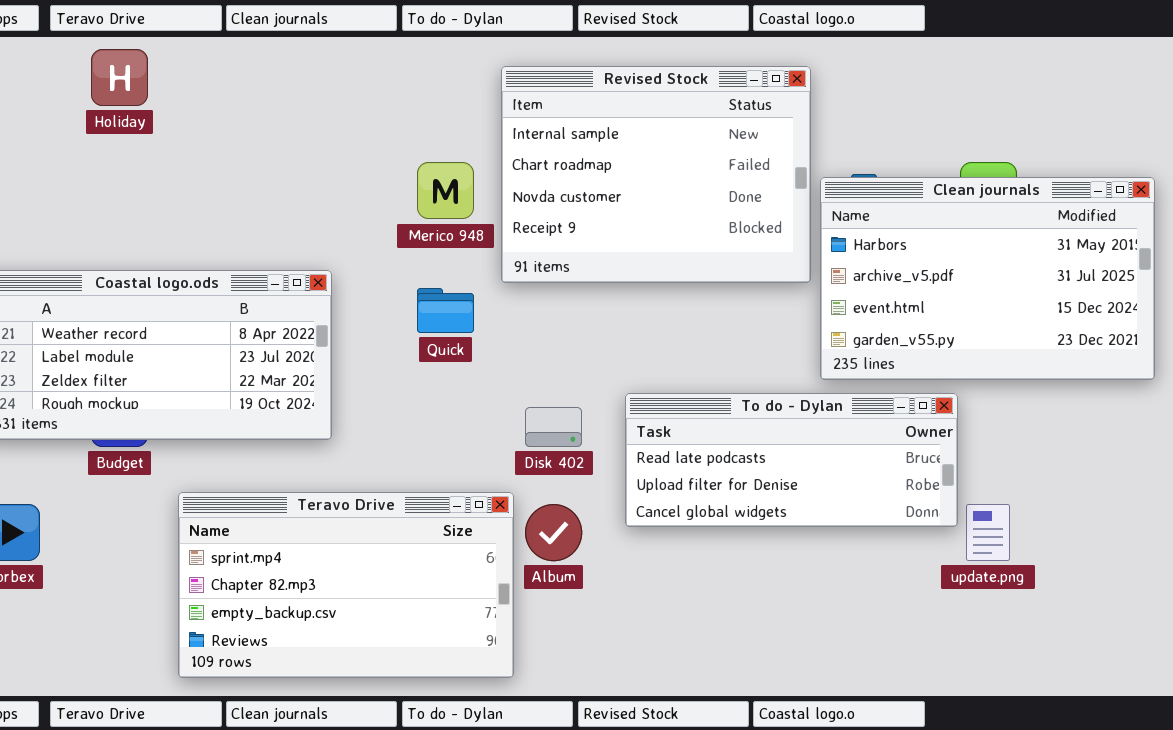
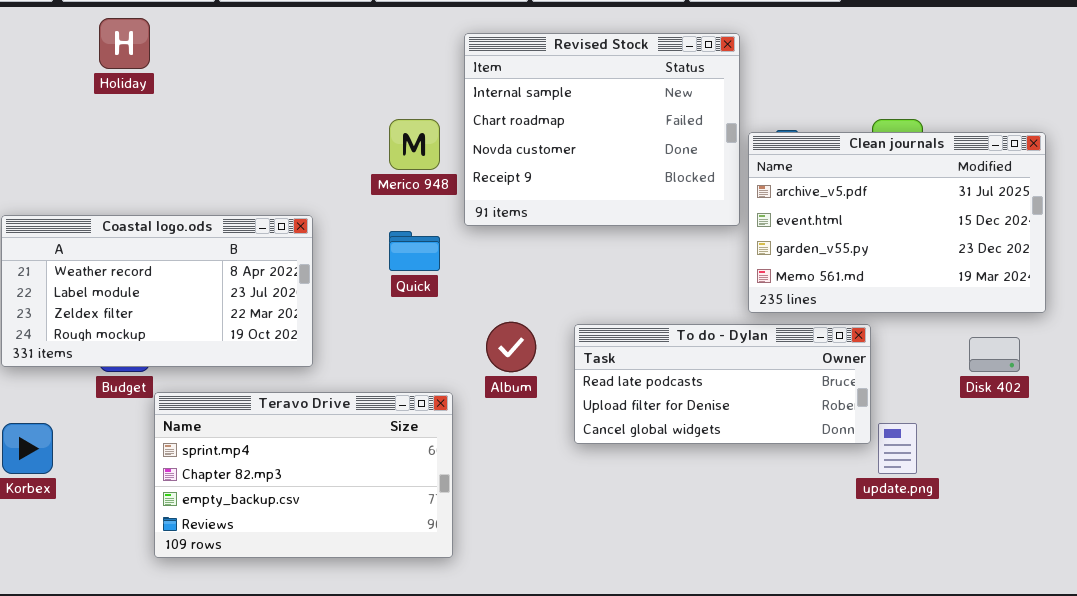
Clean journals: [820,177,1155,380] -> [748,132,1046,313], scrolled down 1 row
Disk 402: [525,407,582,447] -> [969,337,1020,372], moved
Teravo Drive: [178,492,514,678] -> [154,392,453,558], moved
Album: [525,504,582,561] -> [486,322,536,372], moved

